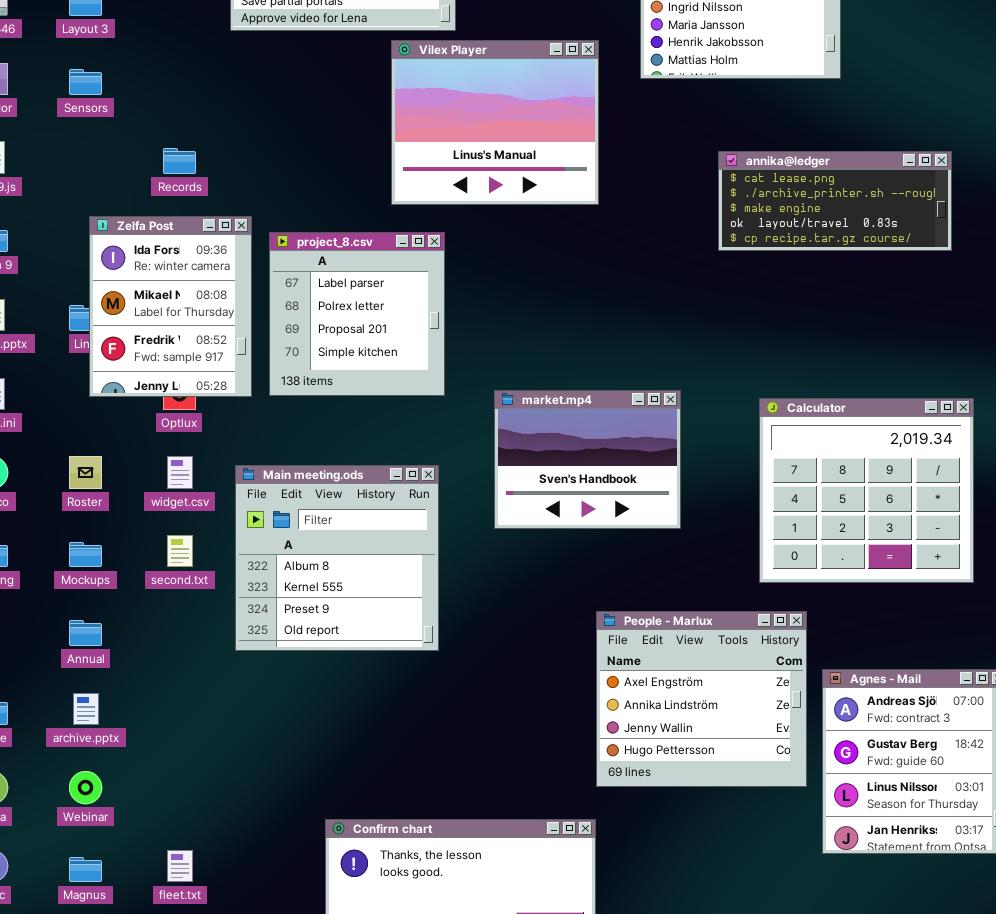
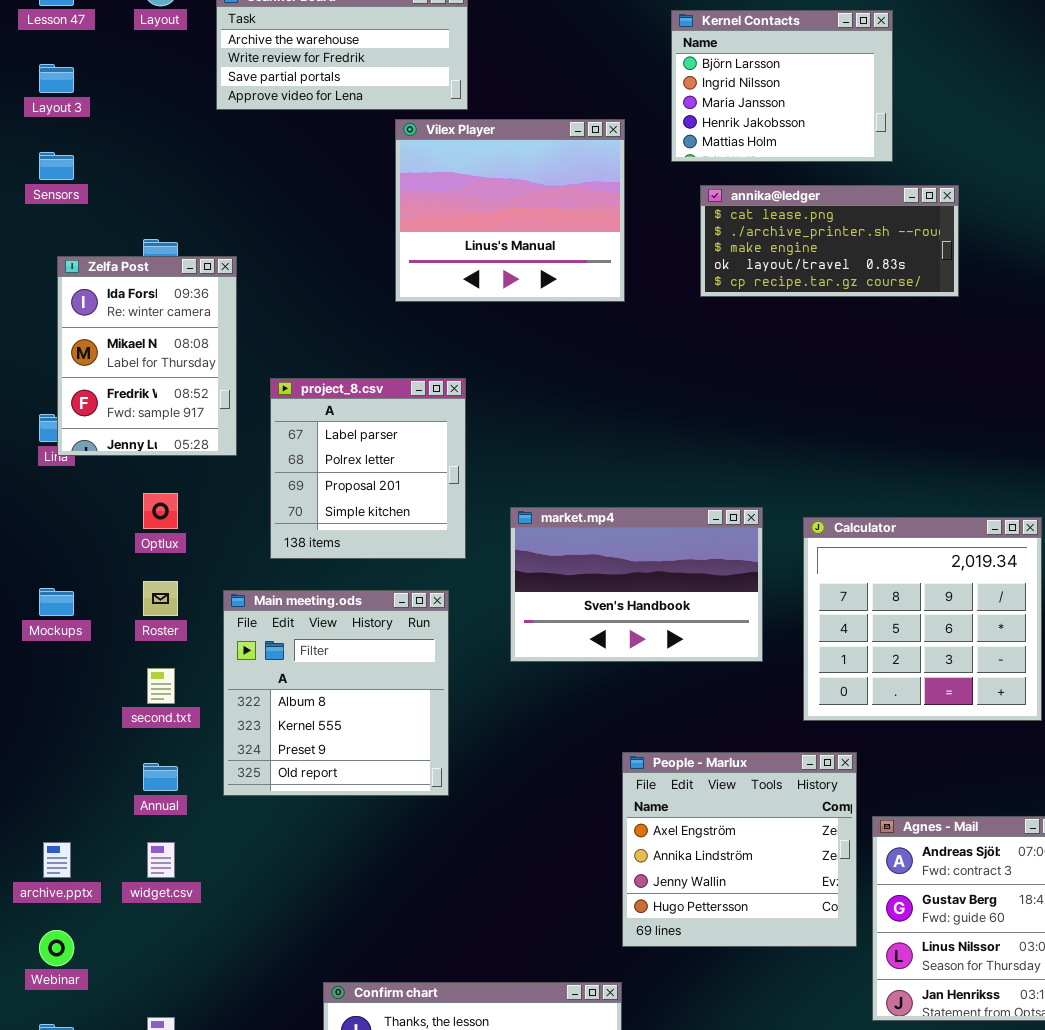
annika@ledger: [718,151,952,251] -> [700,185,959,297], moved
Zelfa Post: [89,216,252,397] -> [57,256,237,456], moved
project_8.csv: [269,232,445,396] -> [270,378,466,559], moved
market.mp4: [494,390,681,529] -> [510,507,763,662], resized
Roster: [69,456,102,489] -> [143,581,178,616], moved
widget.csv: [167,456,193,489] -> [147,842,175,878], moved
Mockups: [69,542,102,567] -> [39,588,74,616], moved
Annual: [69,620,102,646] -> [143,763,178,791], moved

